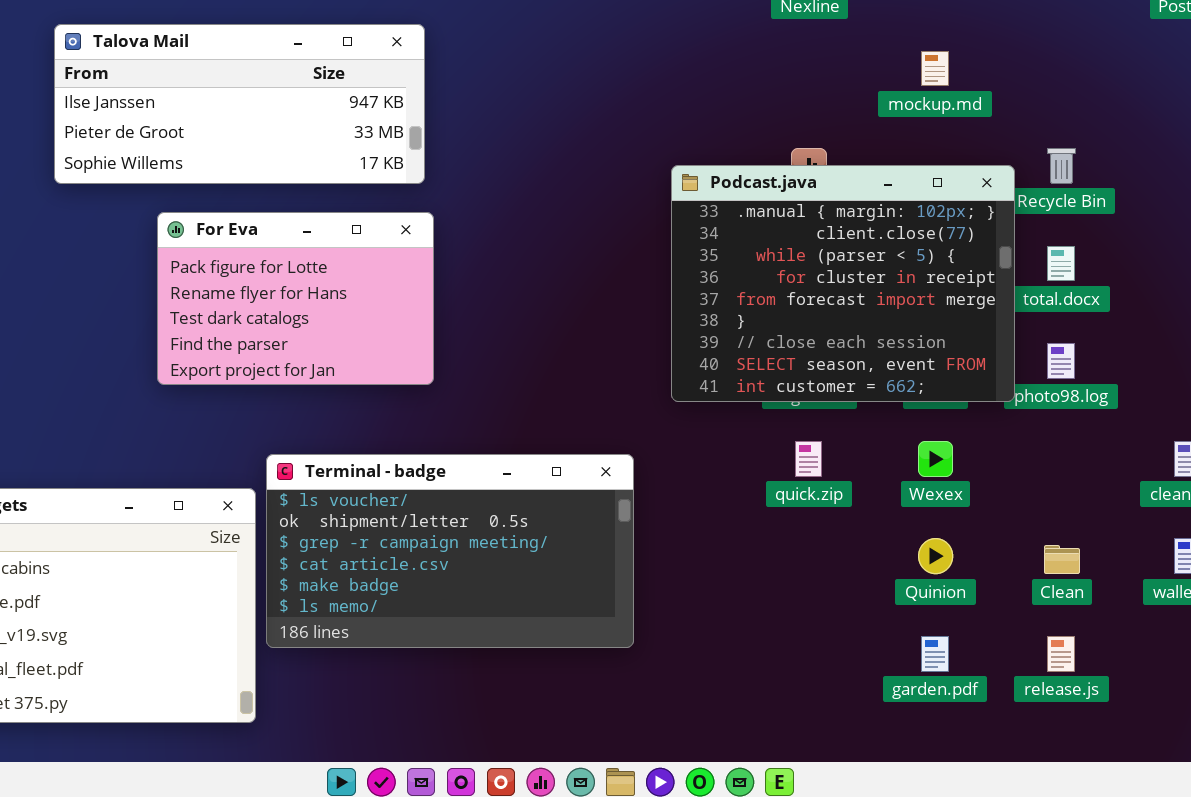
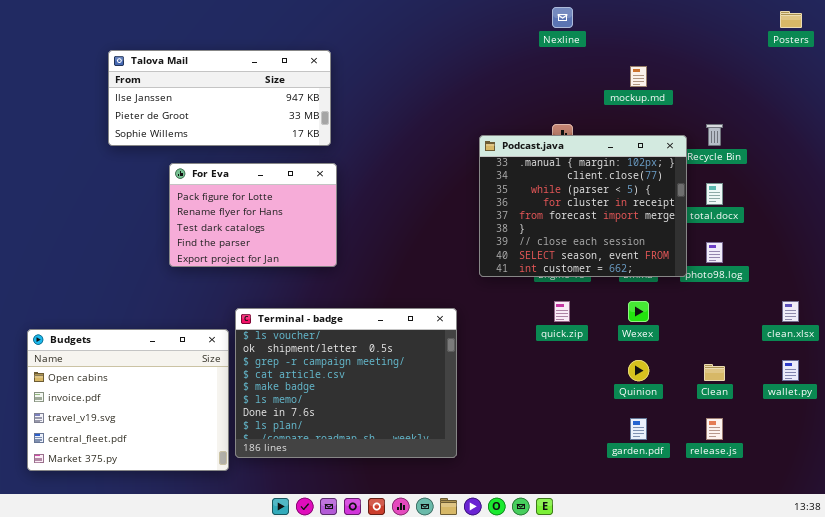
Terminal - badge: [266,454,634,648] -> [235,308,457,458], resized

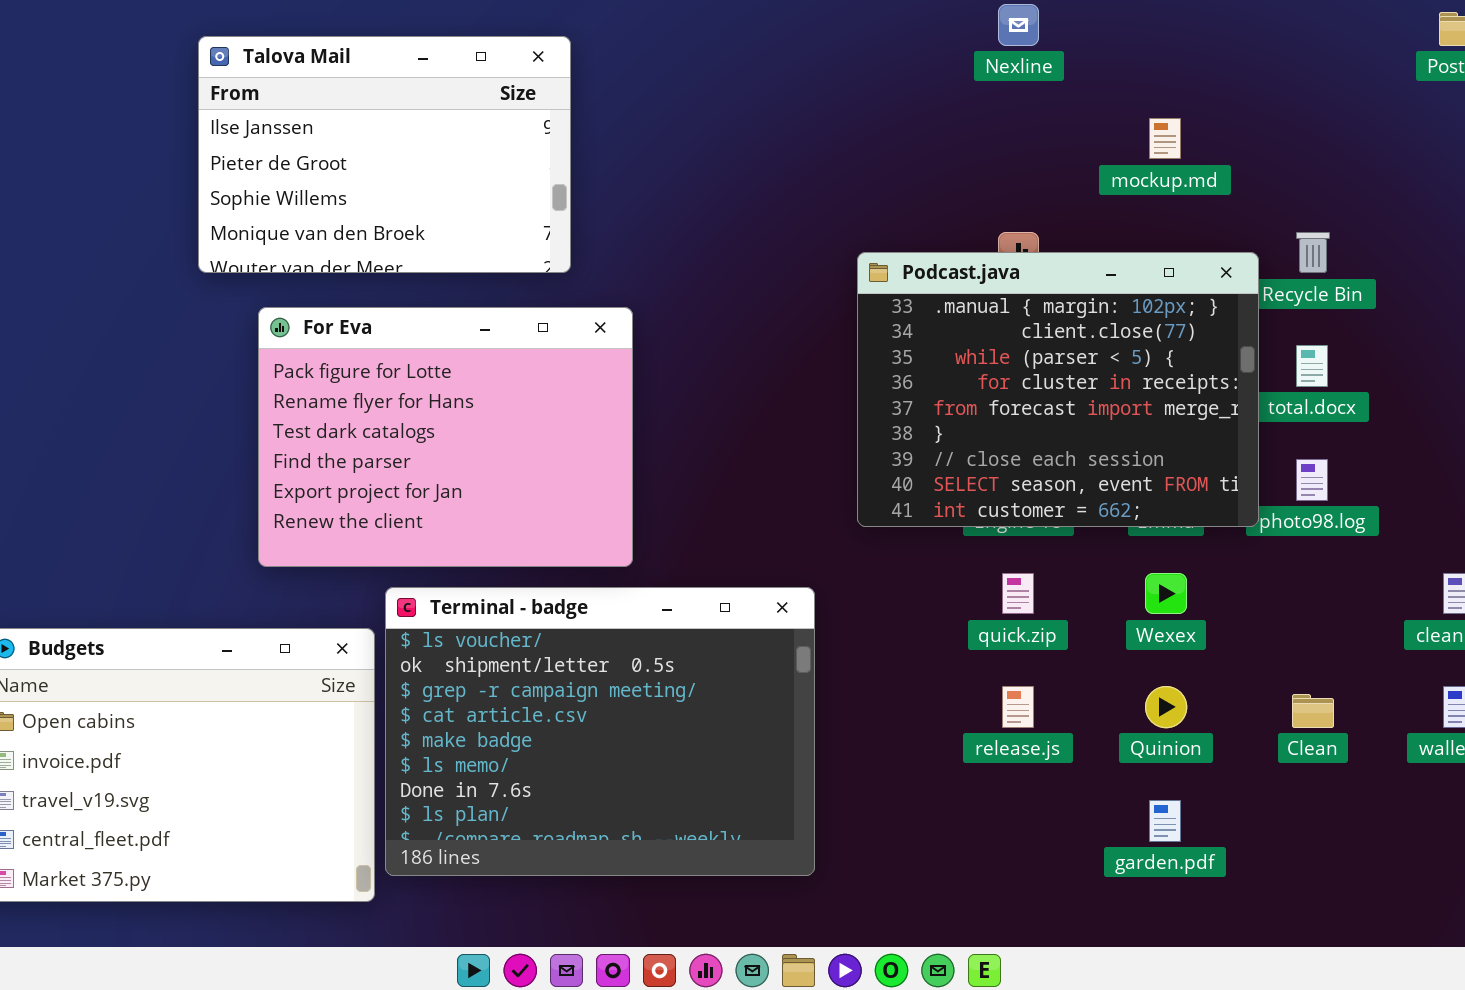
Talova Mail: [108,50,331,146] -> [198,36,571,273], resized
For Eva: [169,163,337,267] -> [258,307,633,567], resized
release.js: [706,418,723,440] -> [1002,686,1034,728], moved

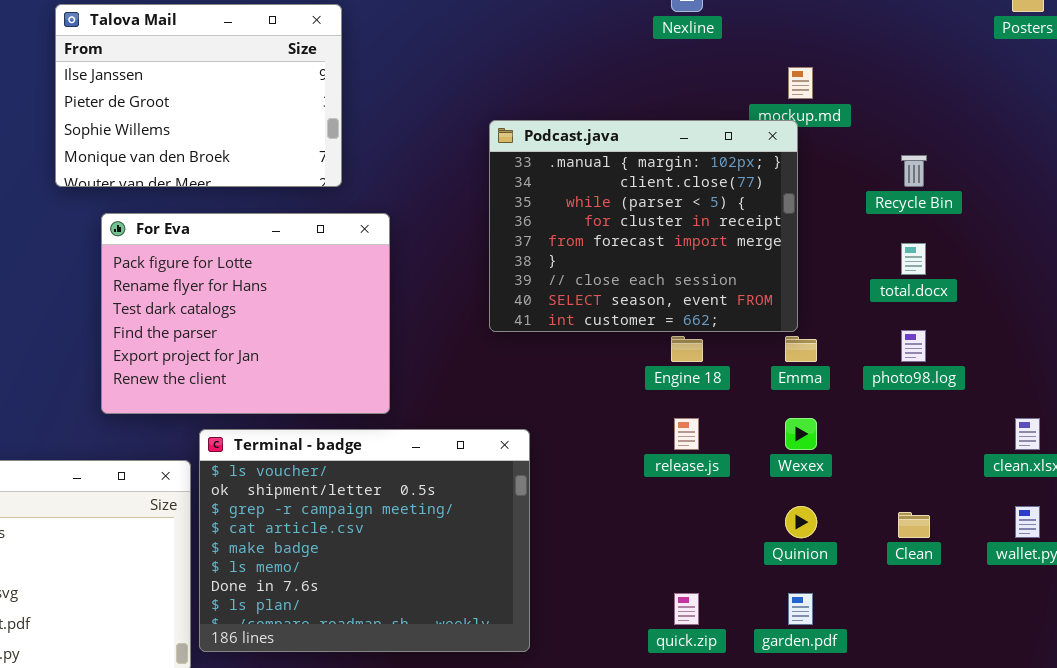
Podcast.java: [857,252,1259,527] -> [489,120,798,332], moved
quick.zip: [1002,573,1034,614] -> [674,593,699,625], moved
release.js: [1002,686,1034,728] -> [674,418,699,450], moved

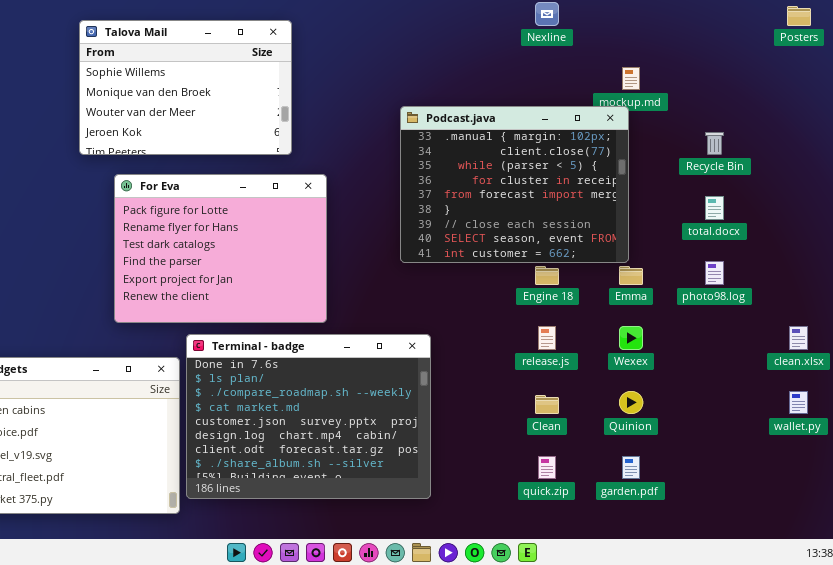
Talova Mail: [55,4,342,187] -> [79,20,292,155], scrolled down 2 rows
Terminal - badge: [199,429,530,652] -> [186,334,431,499], scrolled down 6 rows
Clean: [898,512,930,538] -> [535,395,559,414], moved

